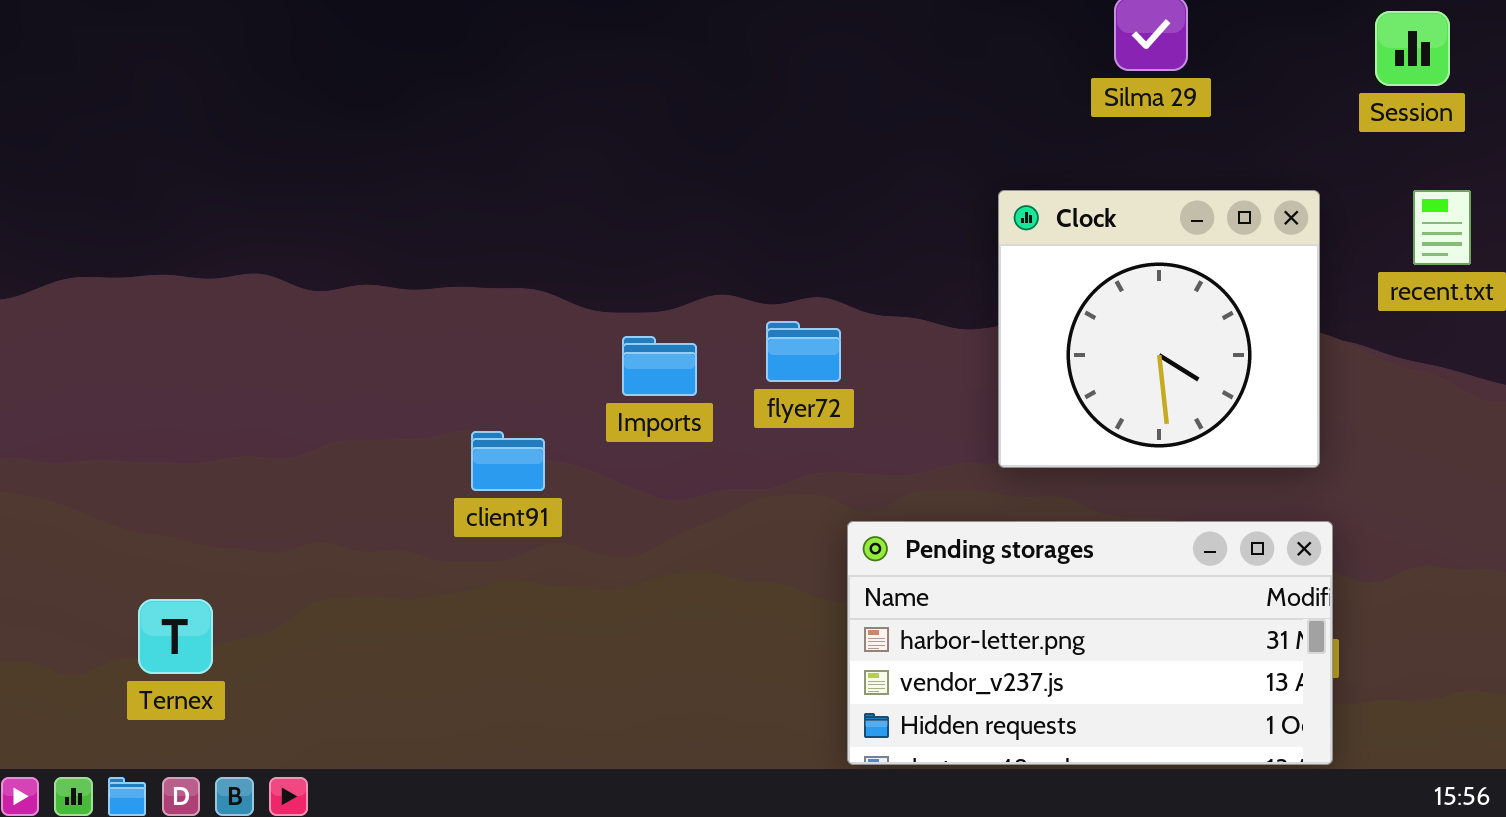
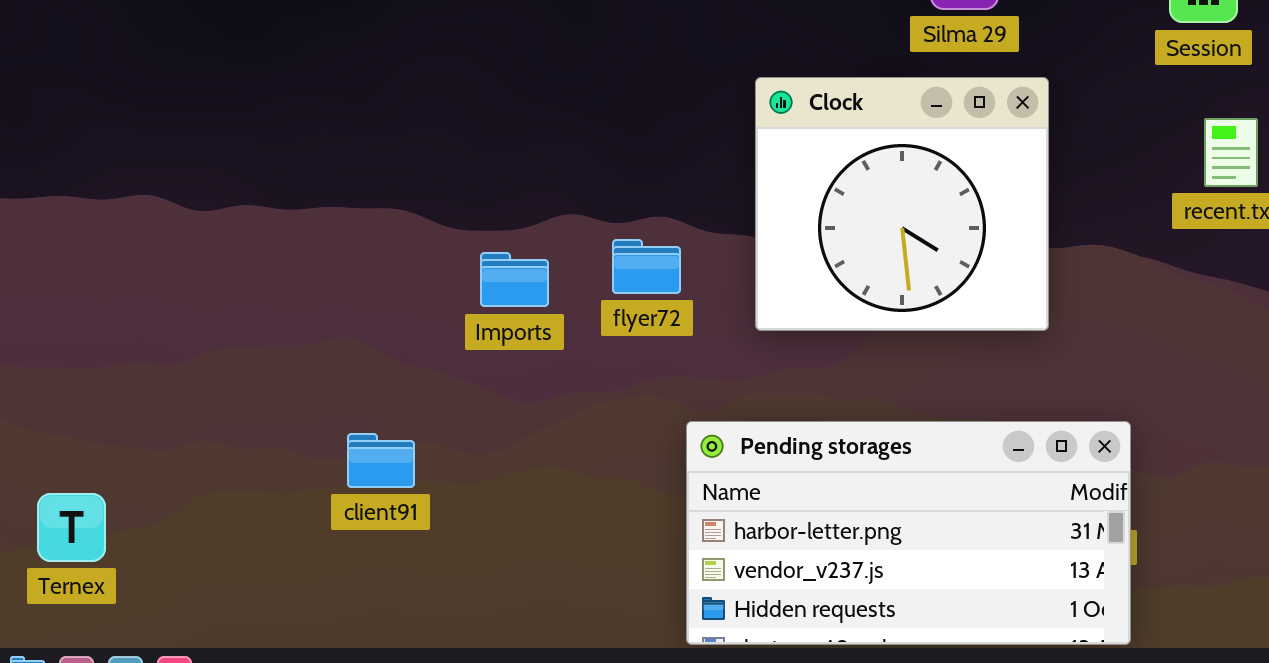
Clock: [998,190,1320,468] -> [755,77,1049,331], moved
client91: [471,431,545,491] -> [347,433,415,488], moved

